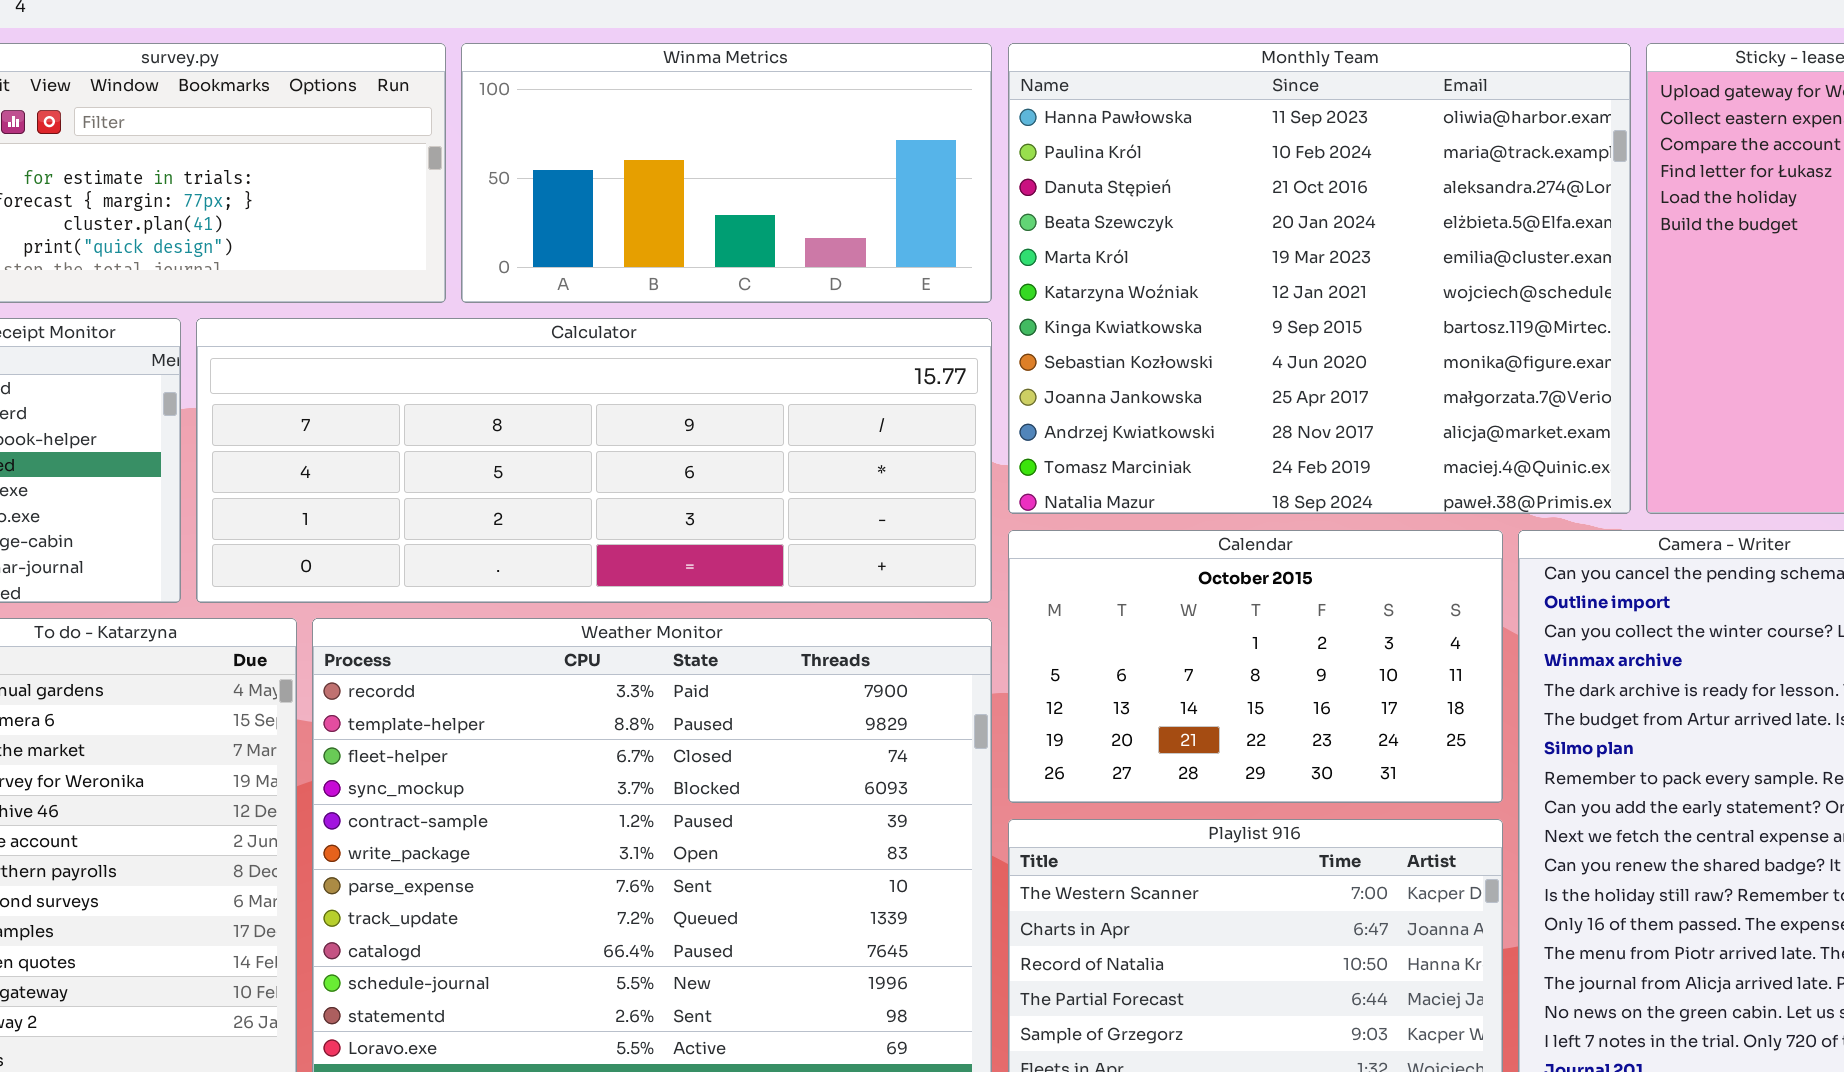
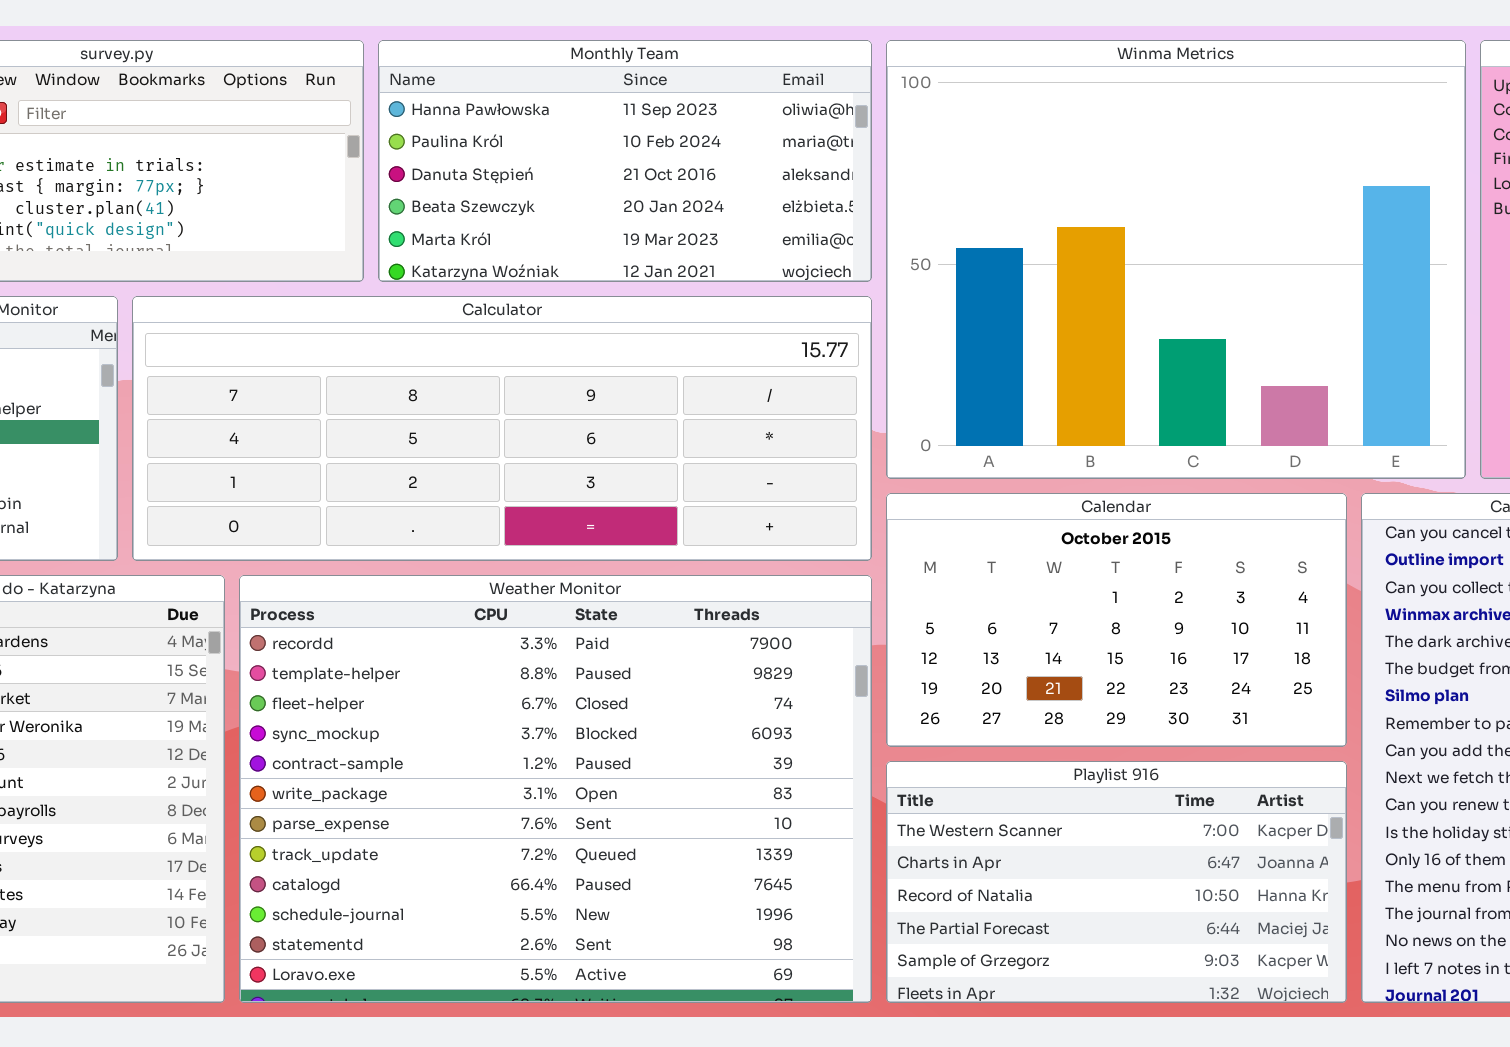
Winma Metrics: [461,43,992,303] -> [886,40,1466,479], moved, resized
Monthly Team: [1008,43,1631,514] -> [378,40,872,282], moved, resized

